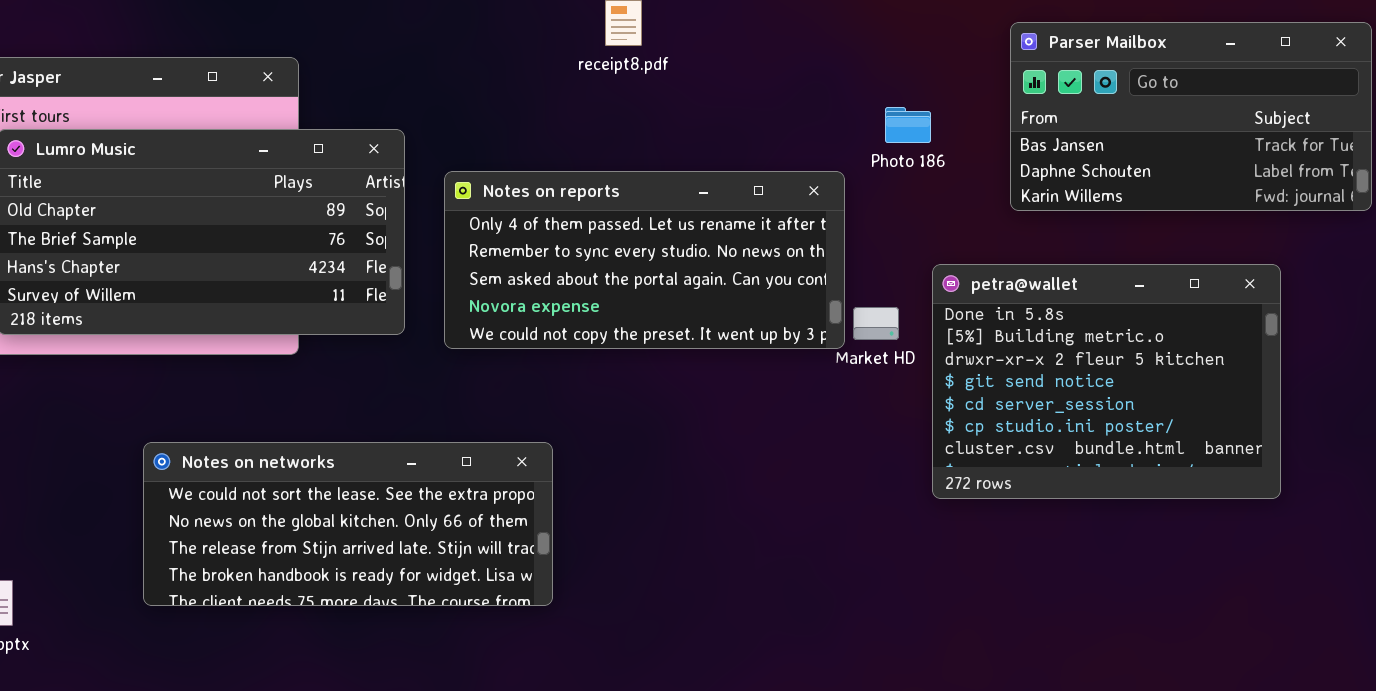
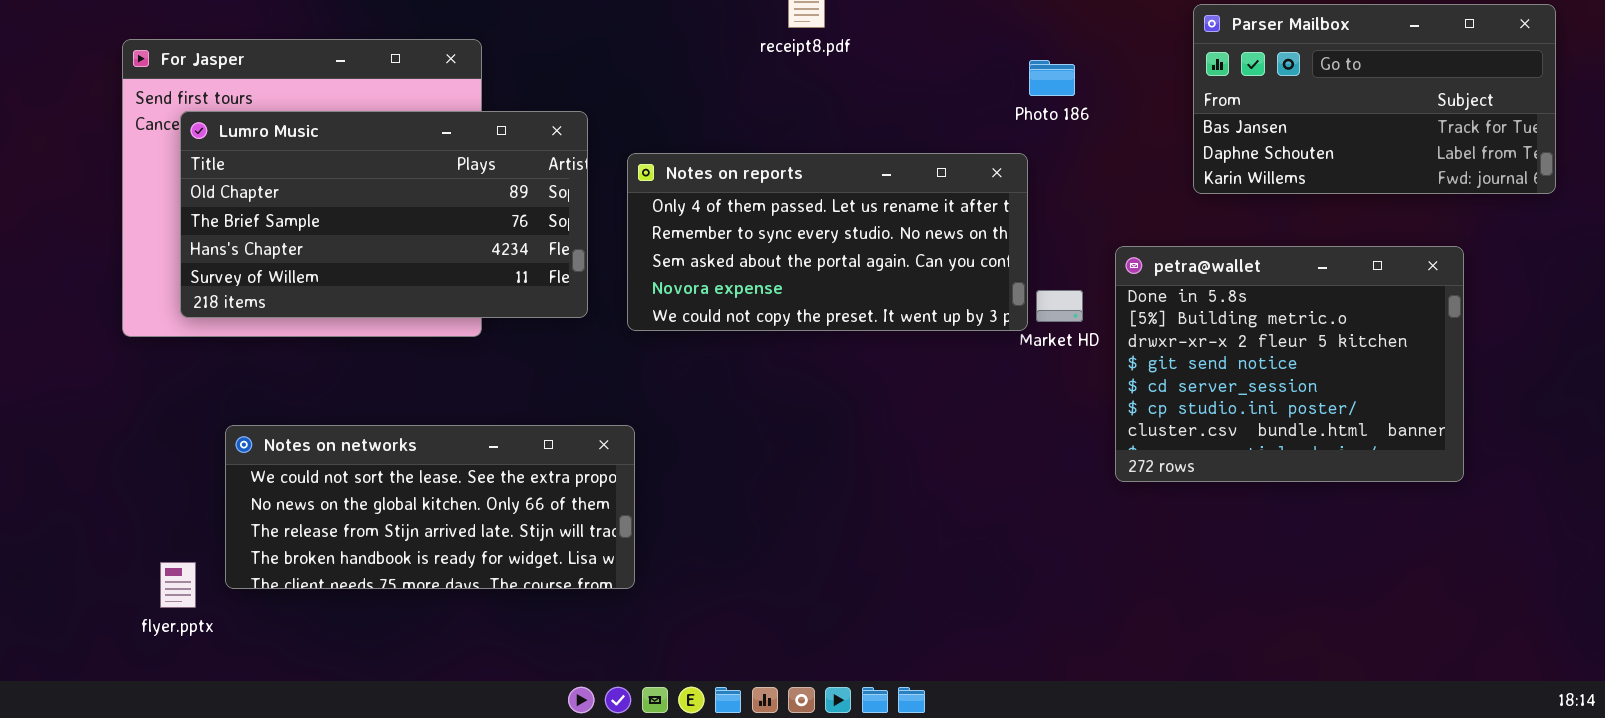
Photo 186: [885,107,931,143] -> [1029,60,1075,96], moved
Notes on networks: [143,442,553,606] -> [225,425,635,589], moved

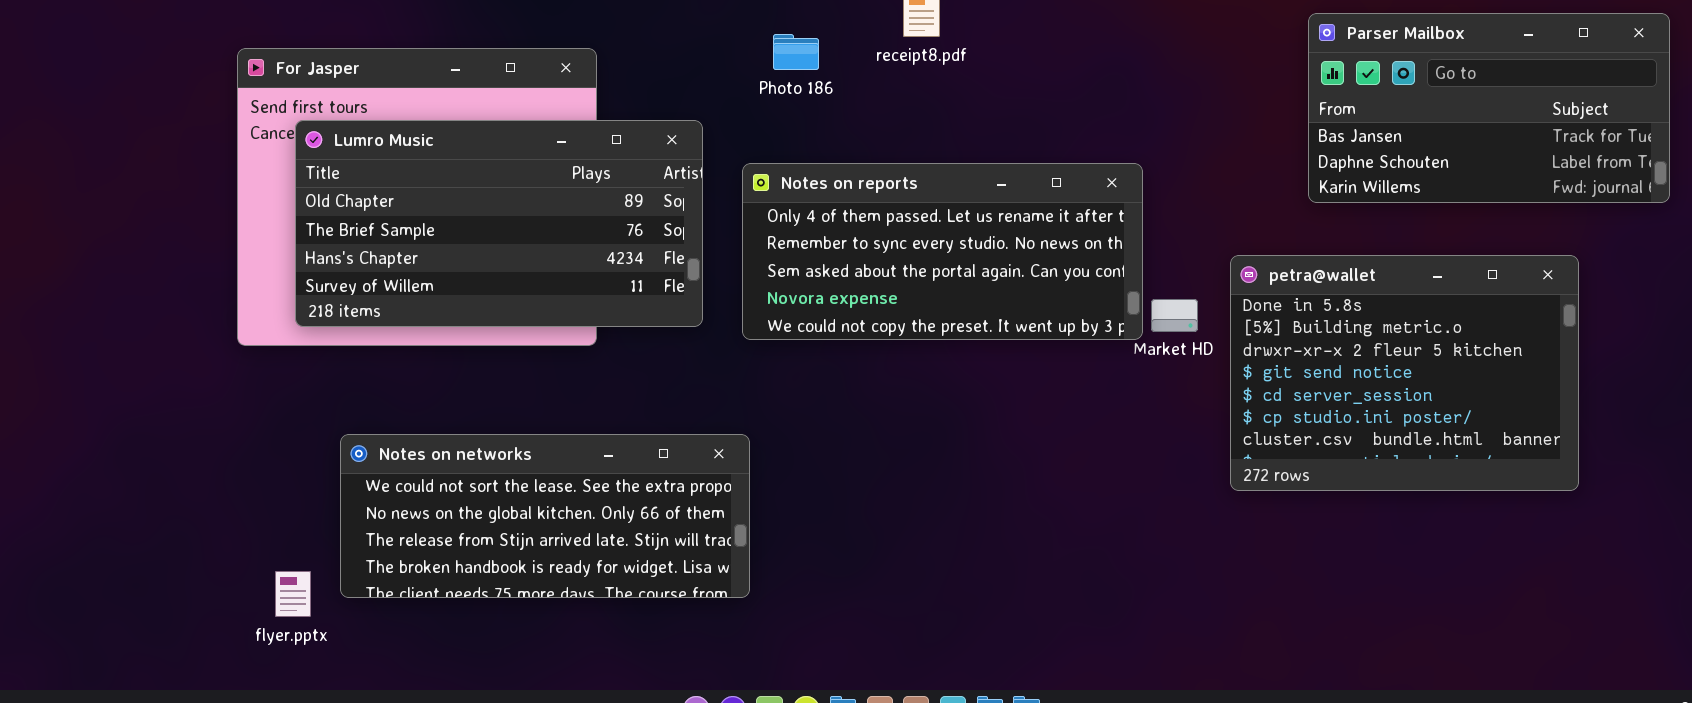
Photo 186: [1029,60,1075,96] -> [773,34,819,70], moved

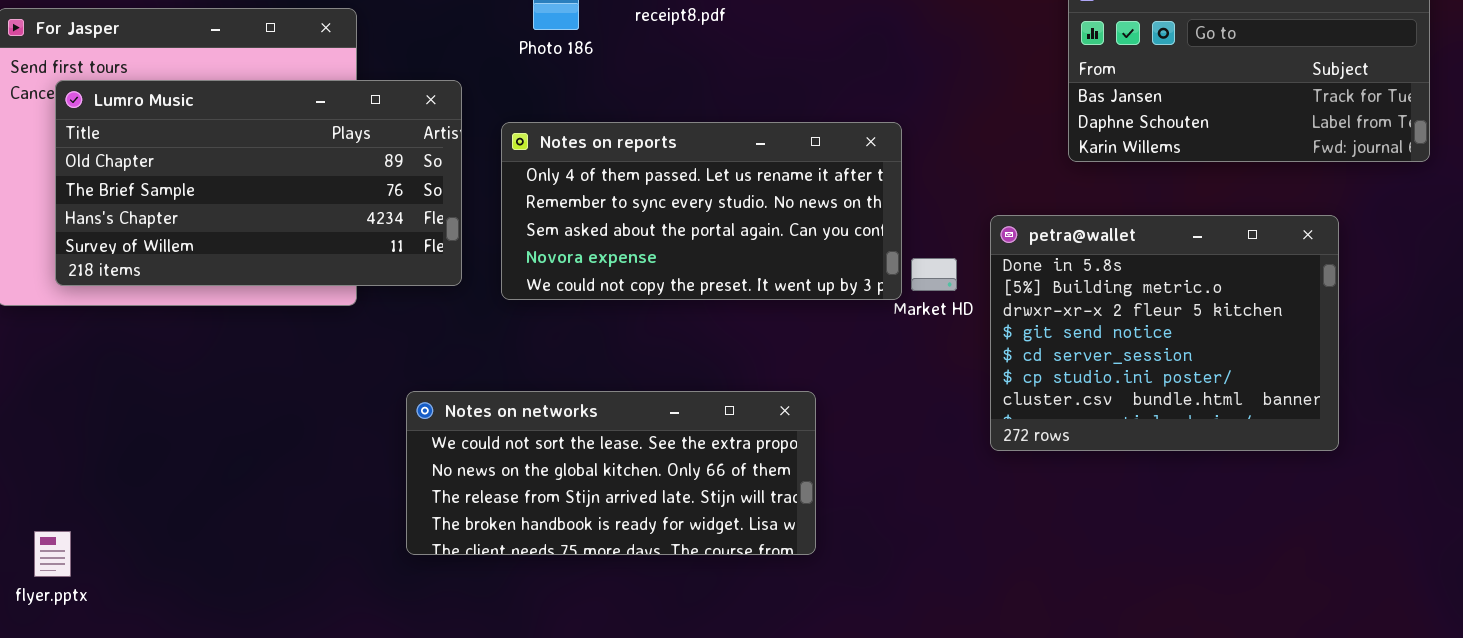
Notes on networks: [340,434,750,598] -> [406,391,816,555], moved

